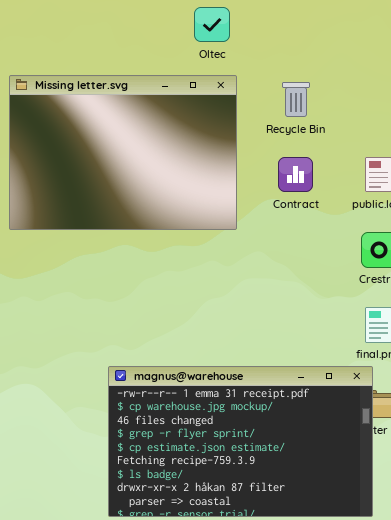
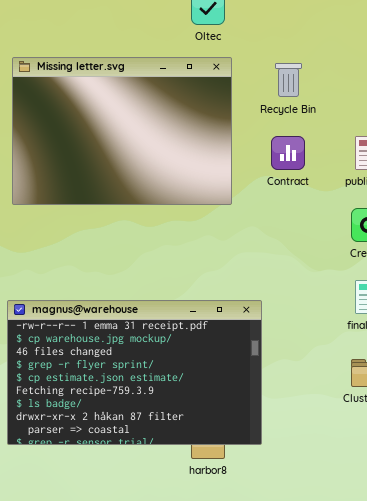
magnus@warehouse: [108,366,373,517] -> [7,300,262,445], moved

